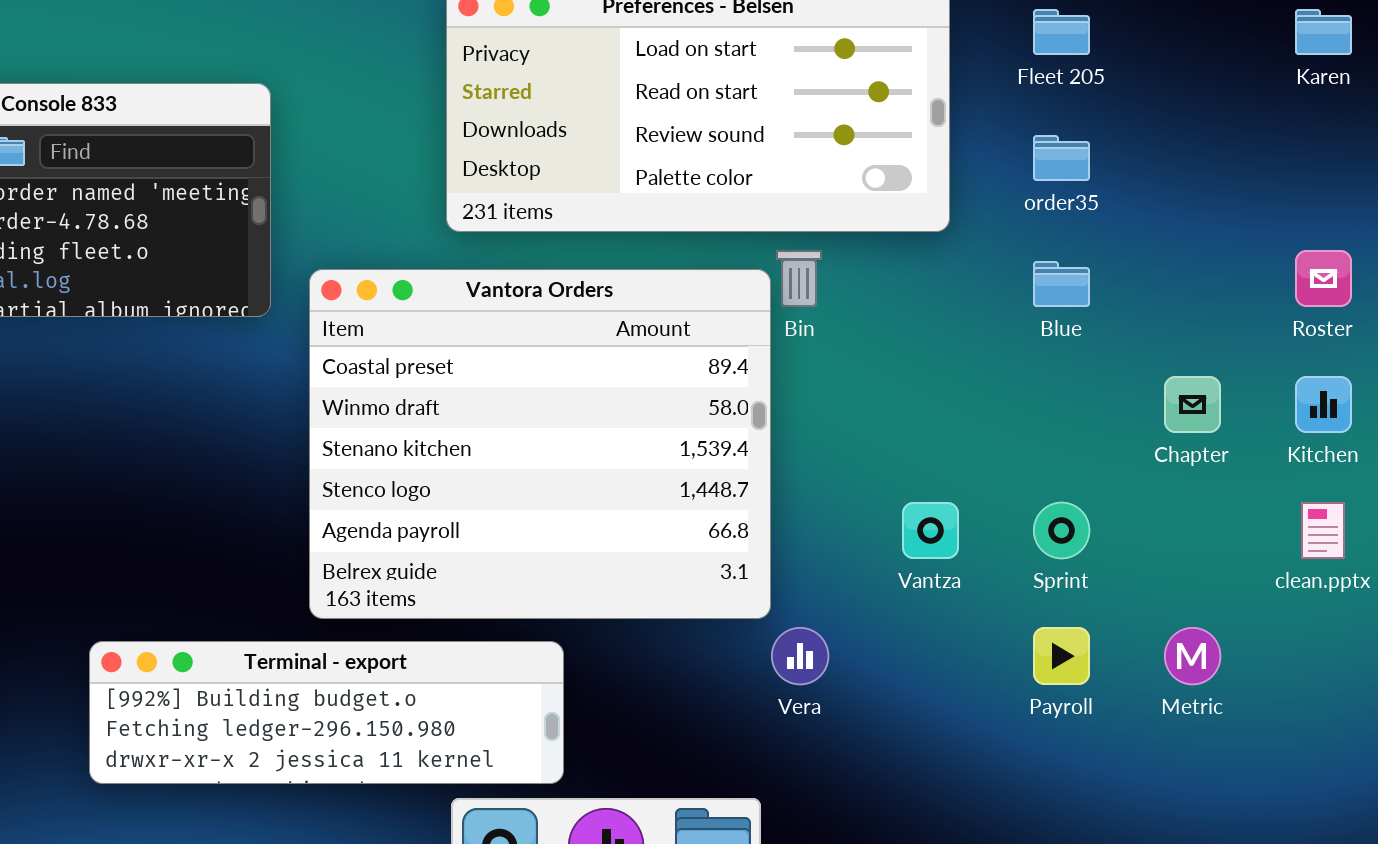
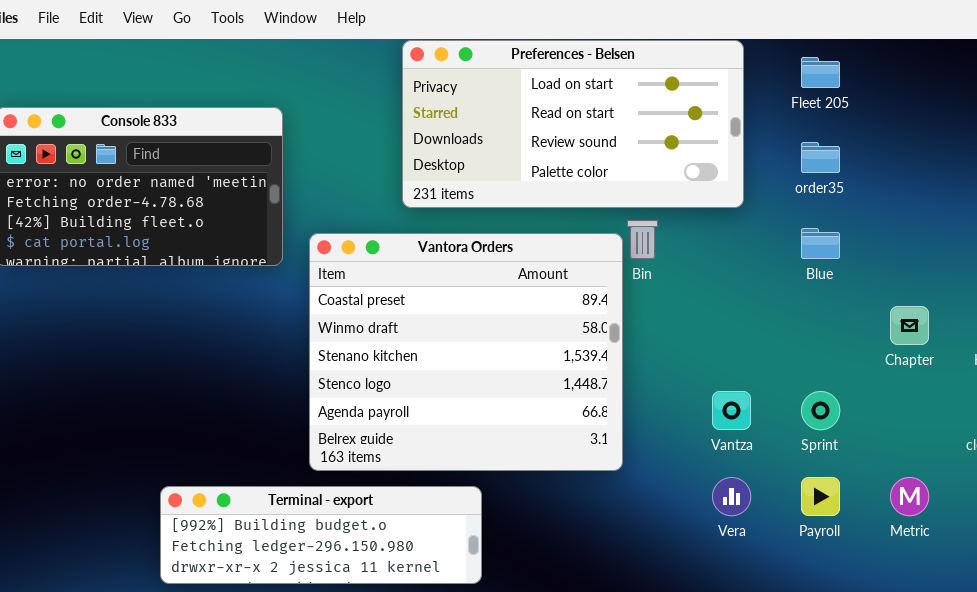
Vera: [771,627,829,685] -> [712,477,751,516], moved

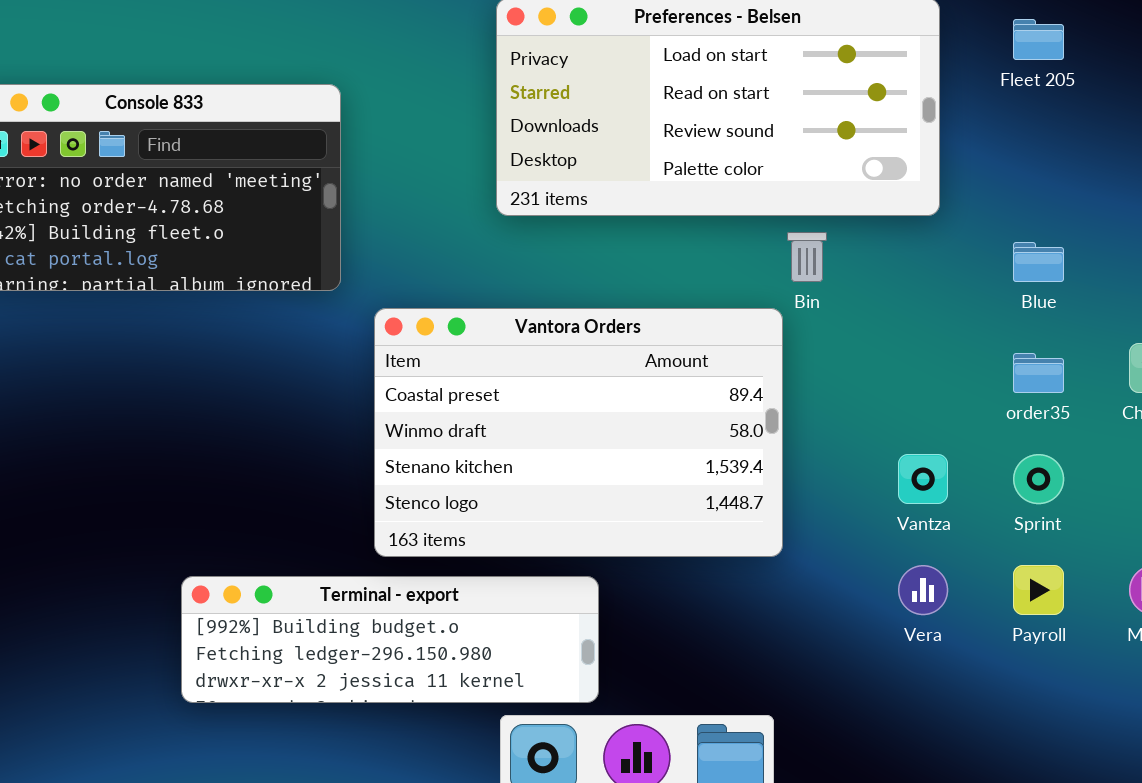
order35: [801,142,840,173] -> [1013,353,1064,393], moved
Vantora Orders: [309,233,623,471] -> [374,308,783,557], resized

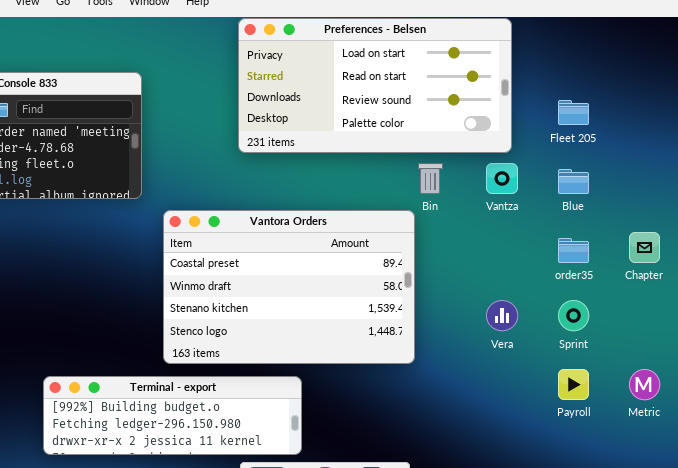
Fleet 205: [1013,19,1064,60] -> [558,100,589,125], moved
Vantza: [898,454,948,504] -> [486,163,518,194], moved
Vera: [898,565,948,615] -> [486,300,518,331], moved

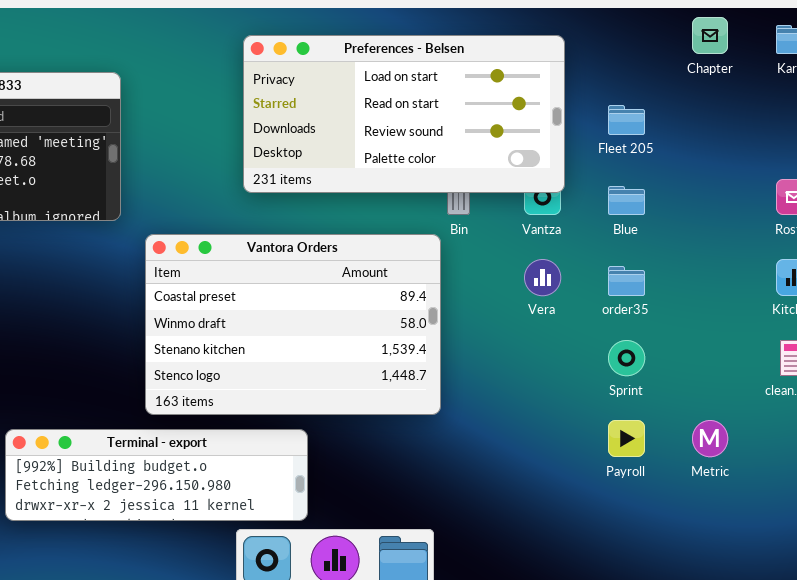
Preferences - Belsen: [238,18,512,153] -> [243,35,565,193], moved
Chapter: [629,232,660,263] -> [692,17,728,54], moved
Vera: [486,300,518,331] -> [524,259,561,296], moved

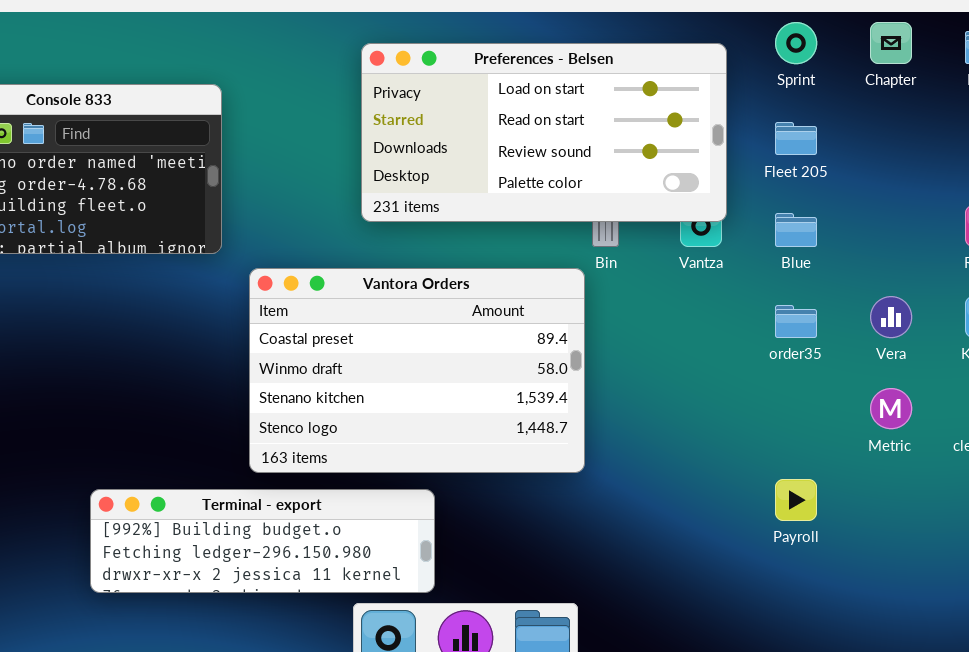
Vera: [524,259,561,296] -> [870,296,912,338], moved
Sprint: [608,340,645,376] -> [775,22,817,64], moved
Metric: [692,420,728,457] -> [870,388,912,429], moved

